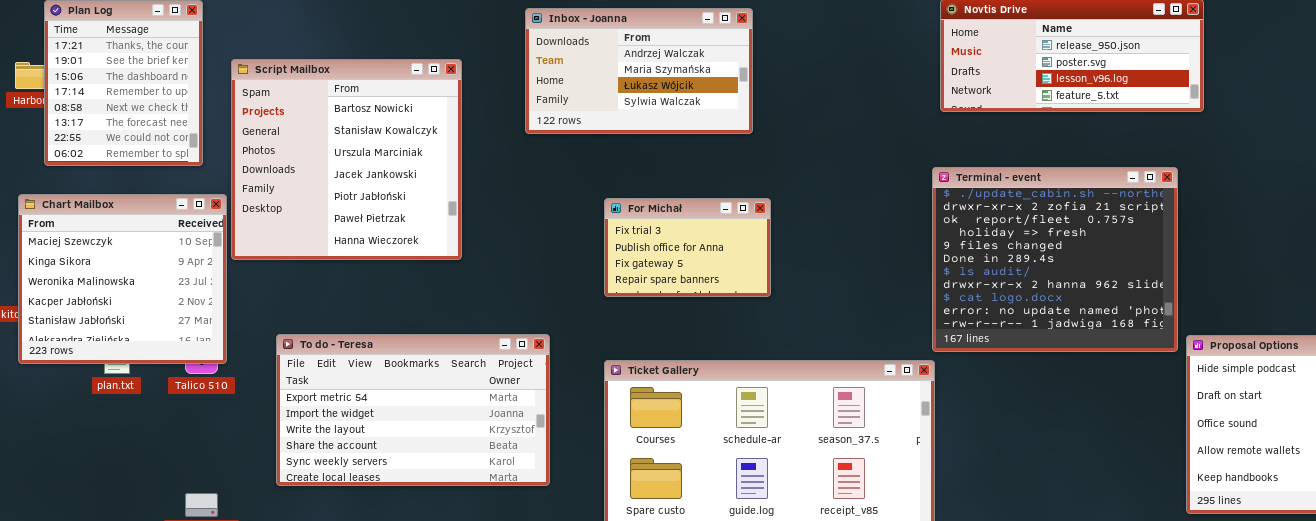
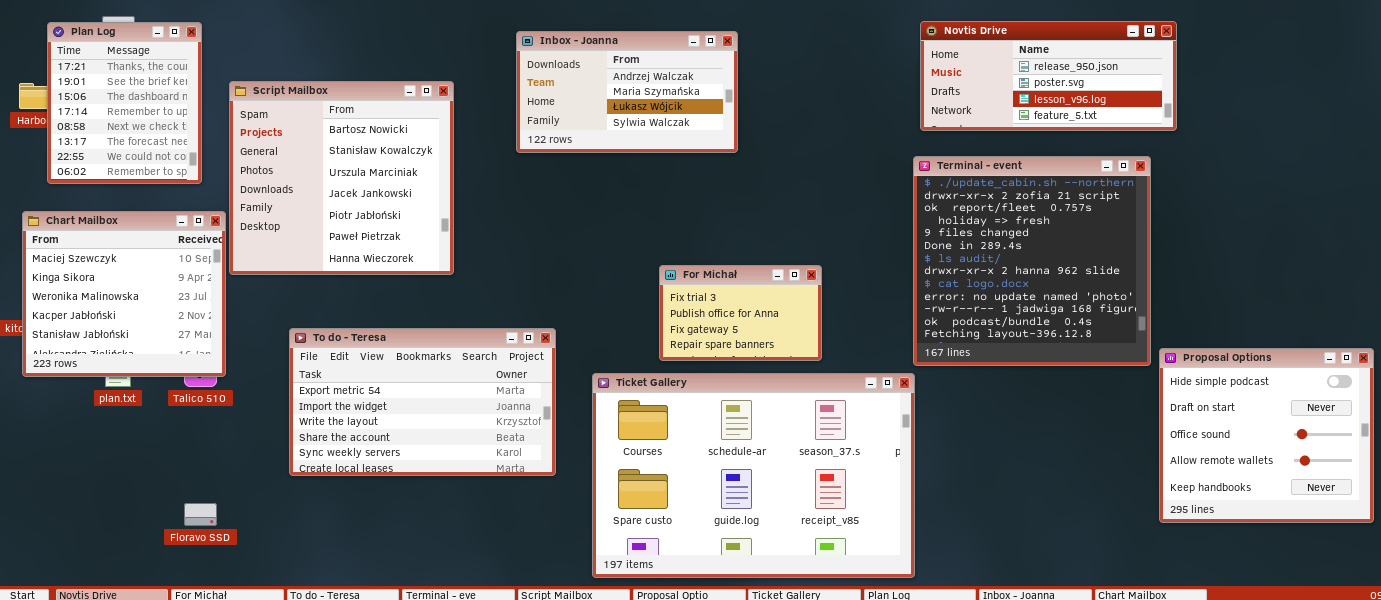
Terminal - event: [932,167,1178,352] -> [913,156,1151,366], resized
For Michał: [604,198,771,297] -> [659,265,822,361], moved
To do - Teresa: [276,334,550,486] -> [289,328,556,476], moved

